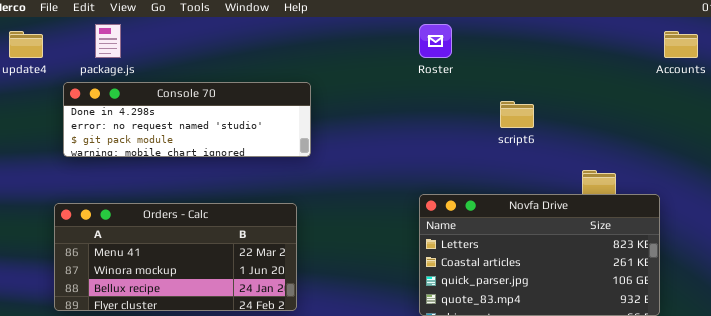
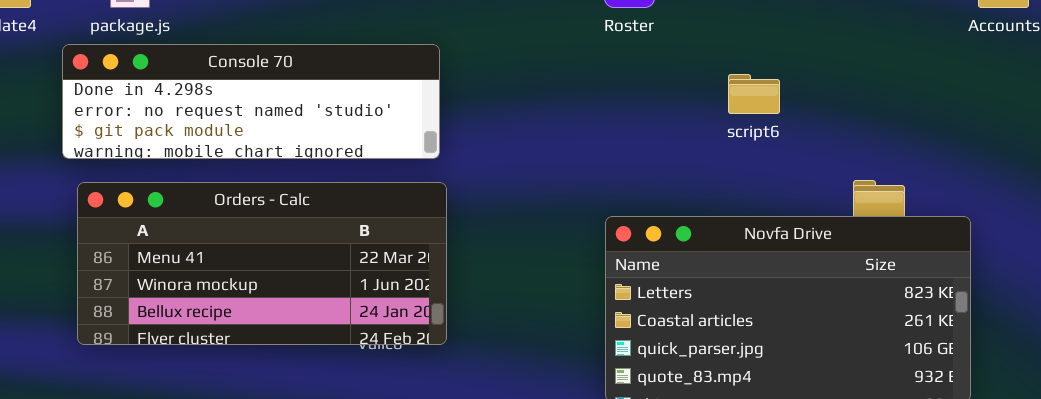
Orders - Calc: [54,203,297,311] -> [77,182,447,345], moved

